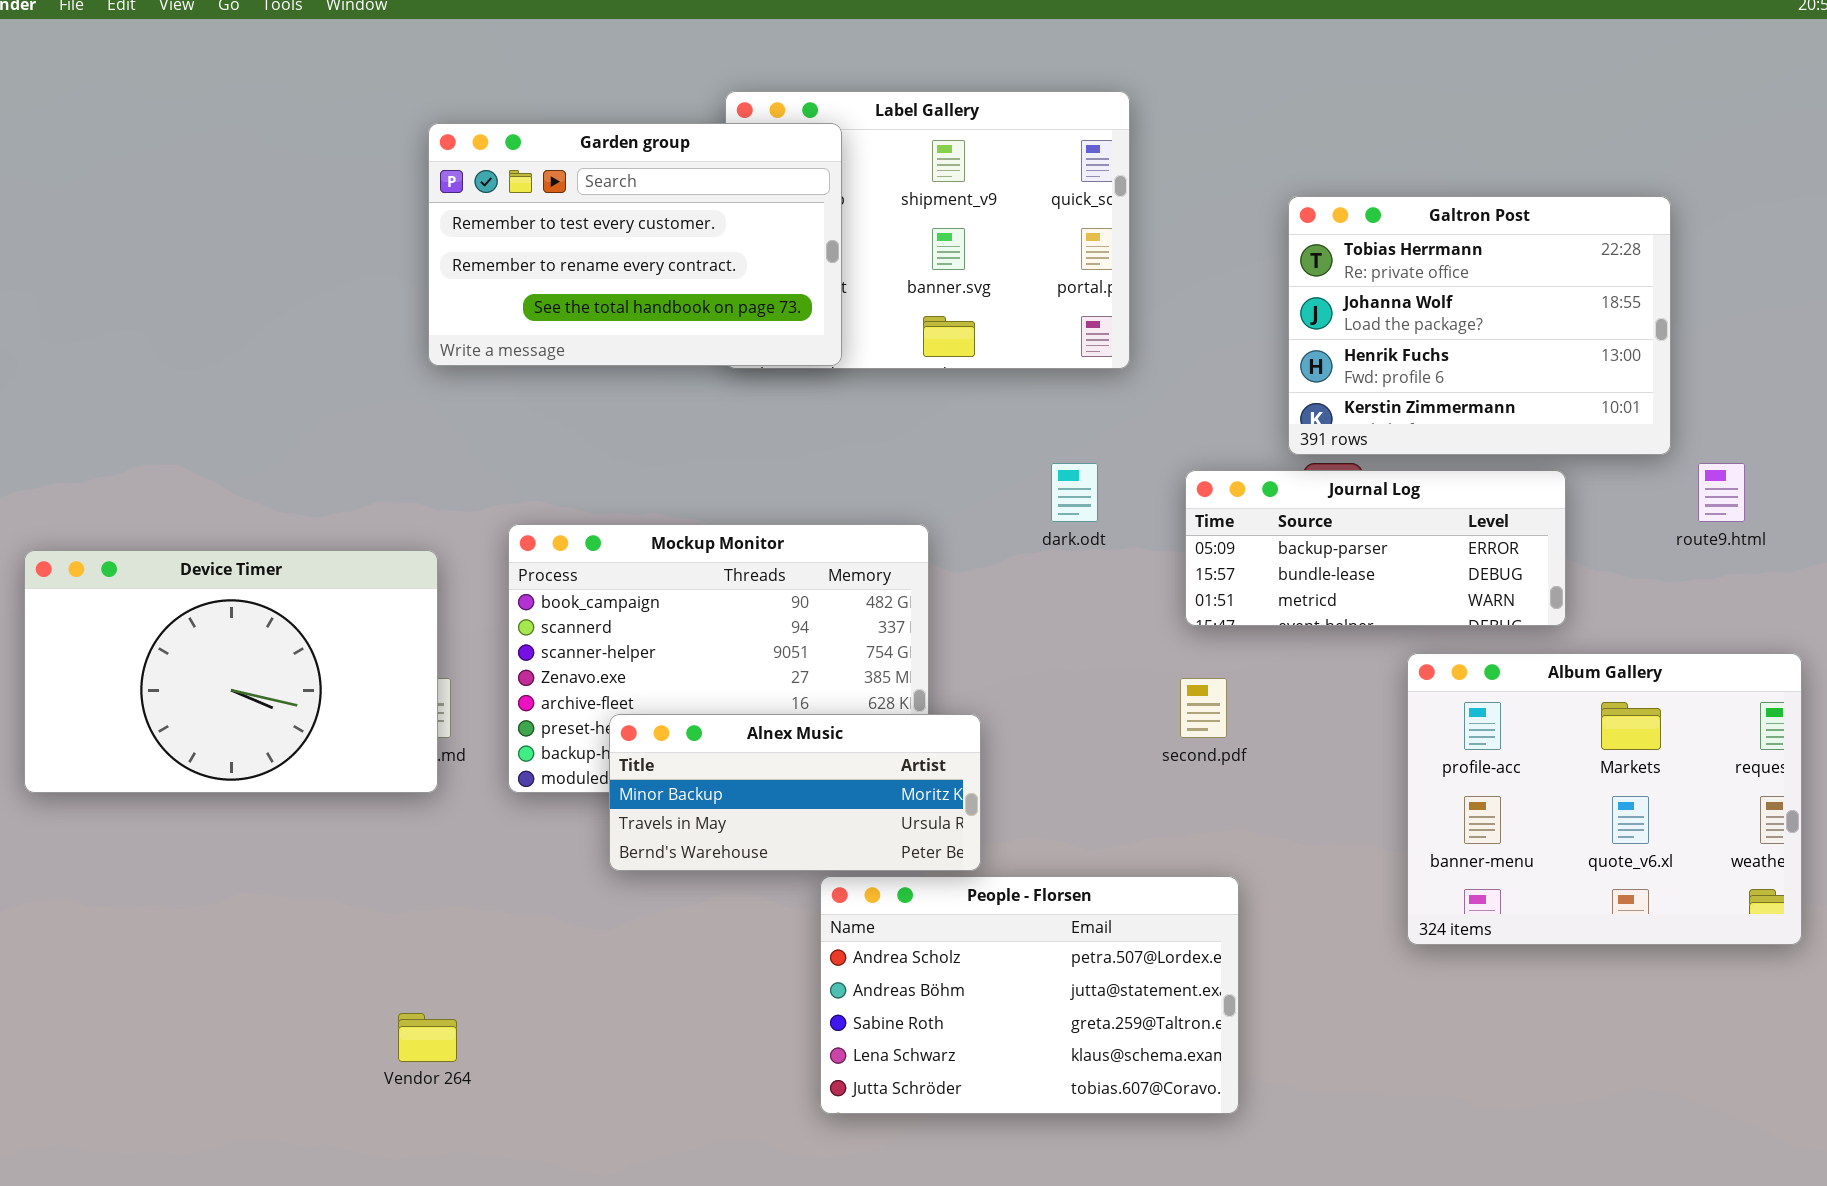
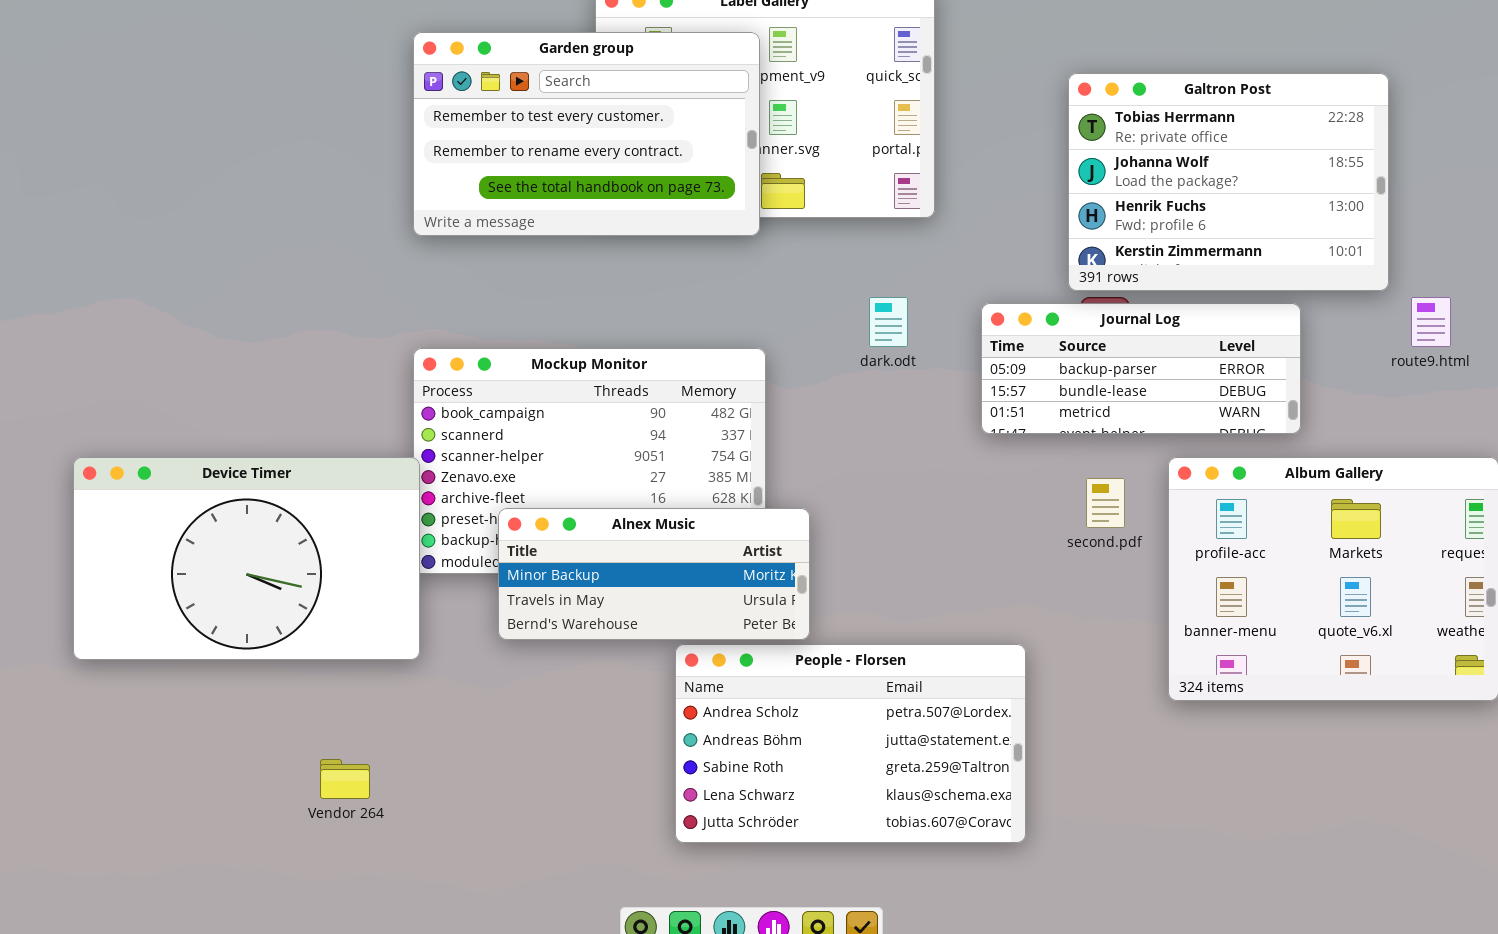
Garden group: [428,123,842,366] -> [413,32,760,236], moved
Device Timer: [24,550,438,793] -> [73,457,420,660], moved
second.pdf: [1180,678,1227,738] -> [1086,478,1125,528], moved

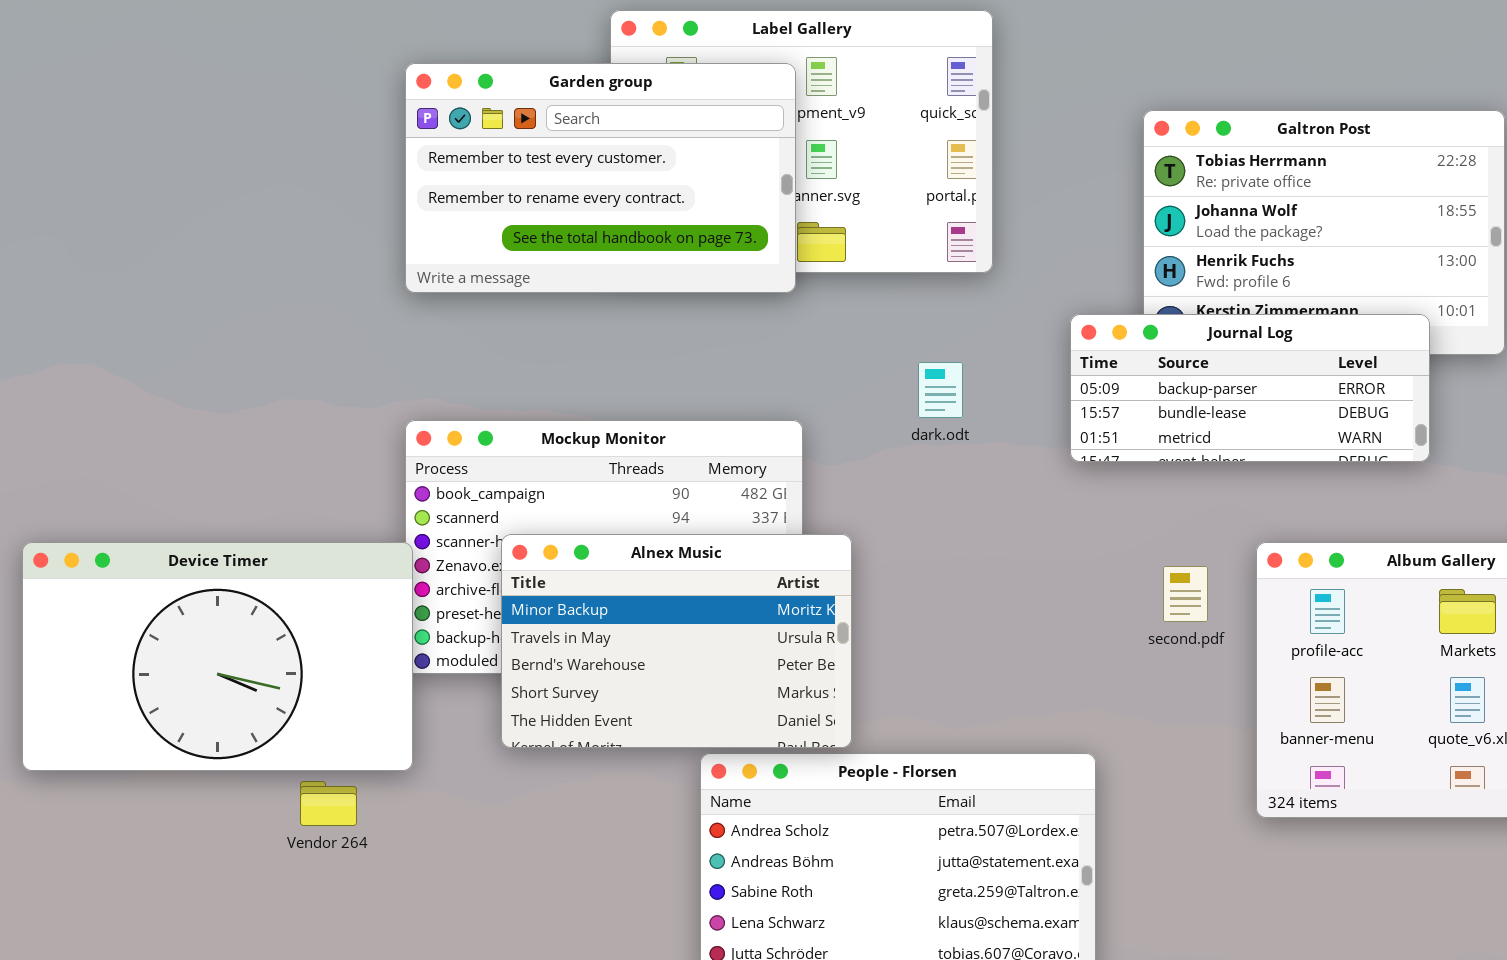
Journal Log: [981,303,1301,434] -> [1070,314,1430,462], moved
Alnex Music: [498,508,810,640] -> [501,534,852,748], resized
Vendor 264: [320,759,370,799] -> [300,781,357,826], moved

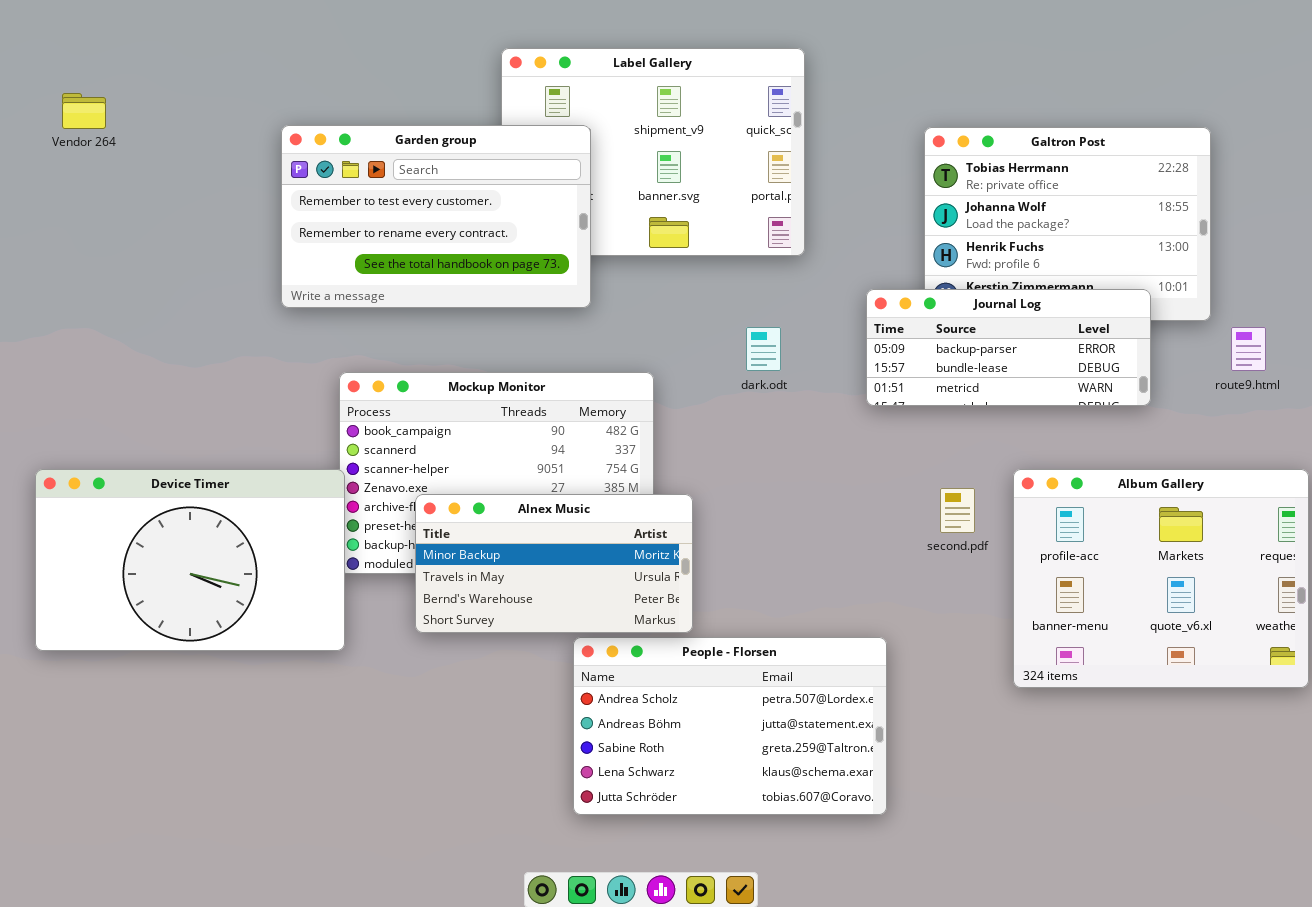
Garden group: [405,63,796,293] -> [281,125,591,308], moved
Alnex Music: [501,534,852,748] -> [415,494,693,633], resized
Vendor 264: [300,781,357,826] -> [62,93,106,129], moved

